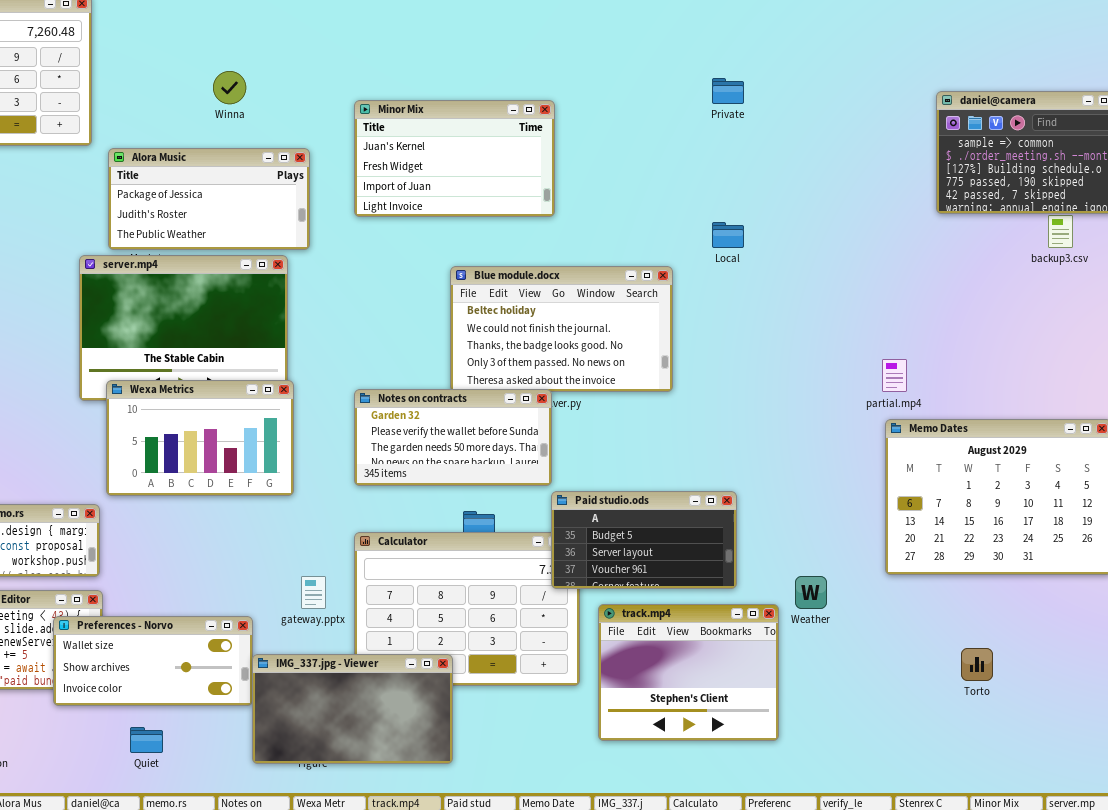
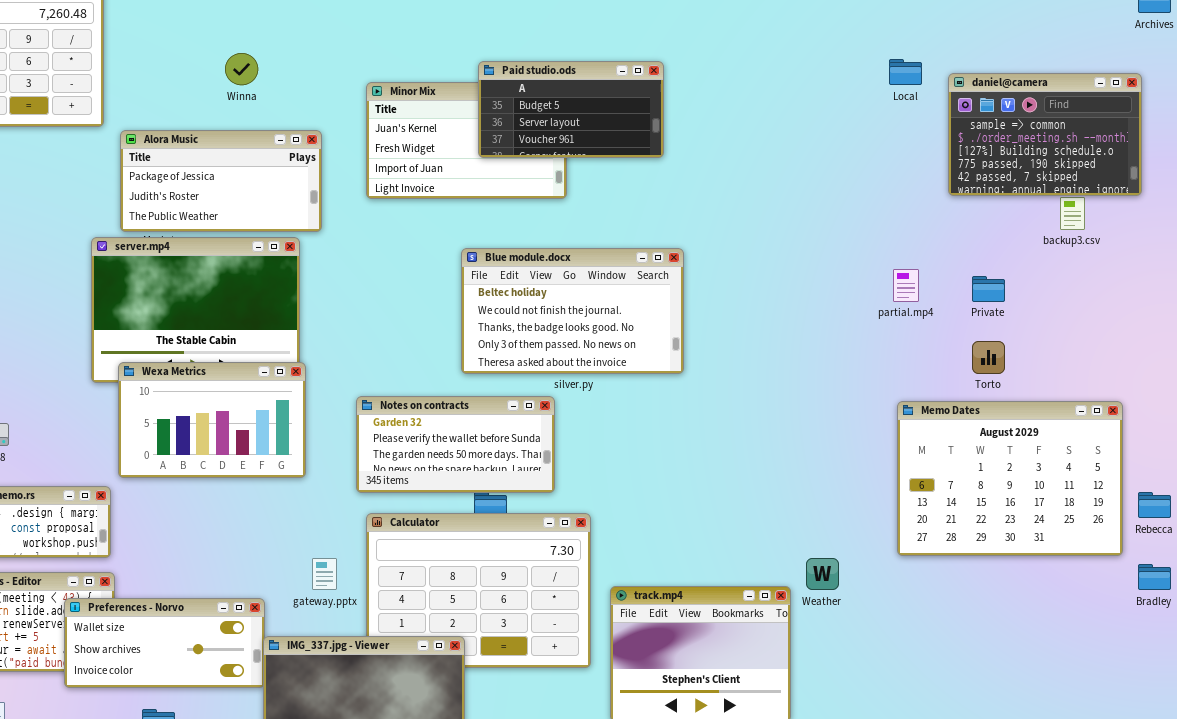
Private: [712,78,744,104] -> [972,276,1005,302], moved
Local: [712,222,744,248] -> [889,59,922,85], moved
partial.mp4: [882,359,907,392] -> [893,269,919,302], moved
Notes on contracts: [354,389,552,486] -> [356,396,555,493], moved
Paid studio.ods: [551,491,737,589] -> [478,61,664,158], moved
Torto: [961,648,993,681] -> [972,341,1005,374], moved

